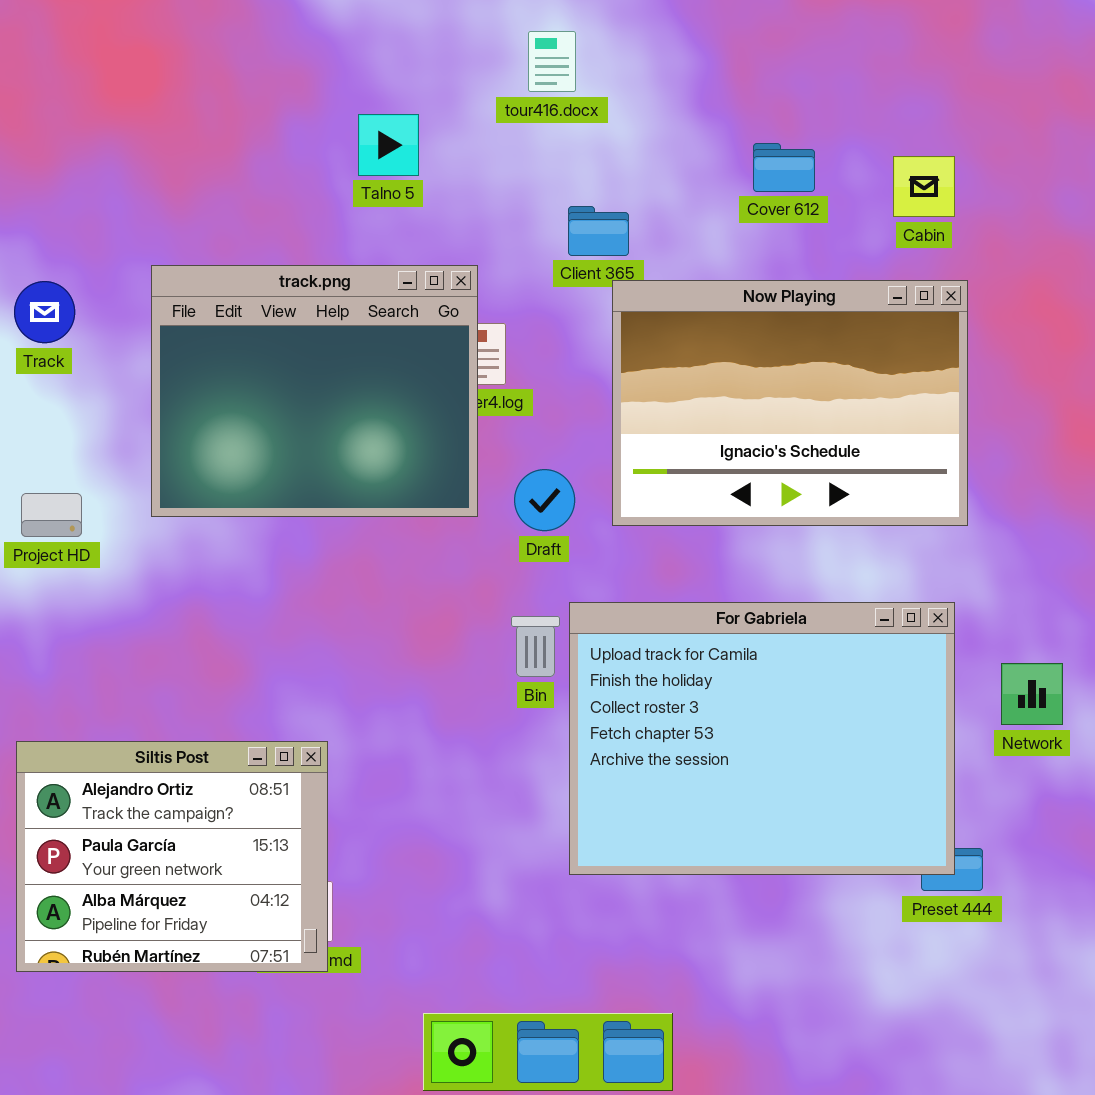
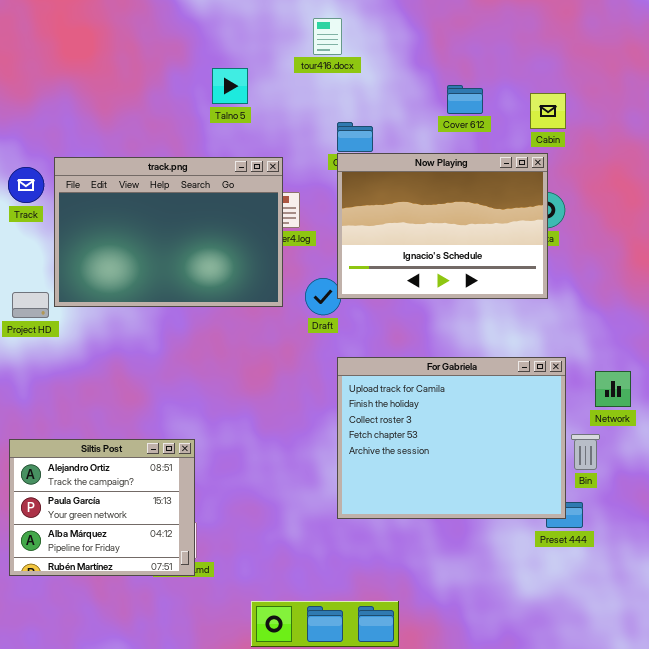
track.png: [151,265,478,517] -> [54,157,283,307], resized
Now Playing: [612,280,968,526] -> [337,153,548,299], moved
Bin: [511,616,560,677] -> [571,434,600,470], moved
Network: [1001,663,1063,725] -> [595,371,631,407], moved

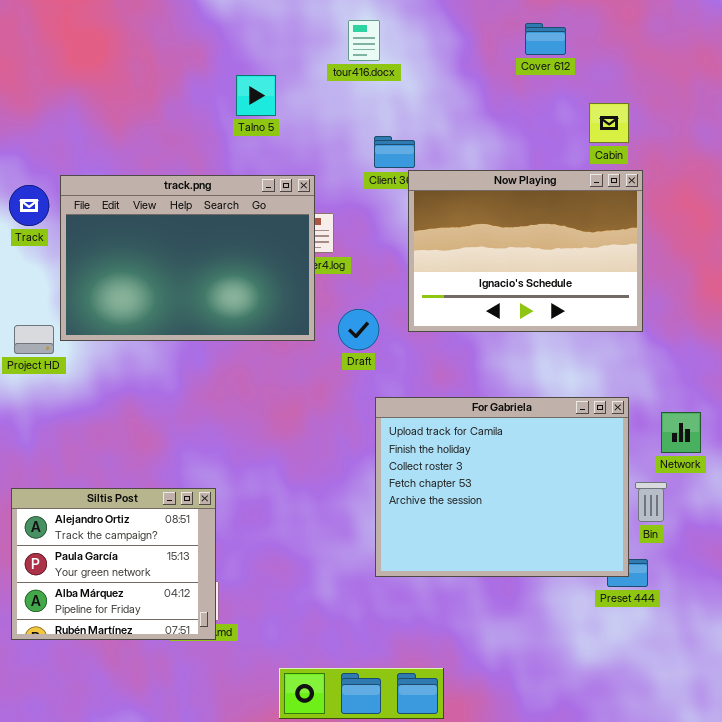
Cover 612: [447,85,483,114] -> [525,23,566,55], moved
Now Playing: [337,153,548,299] -> [408,170,643,332], moved

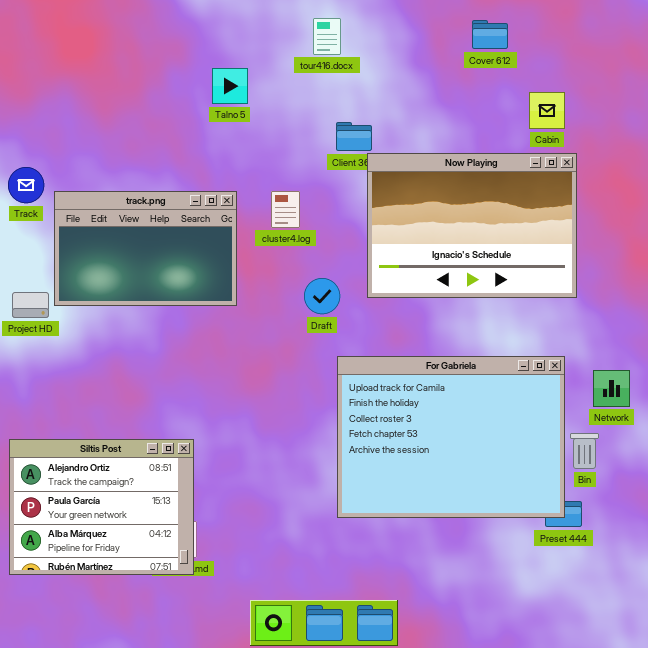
track.png: [60,175,315,341] -> [54,191,237,306], resized

